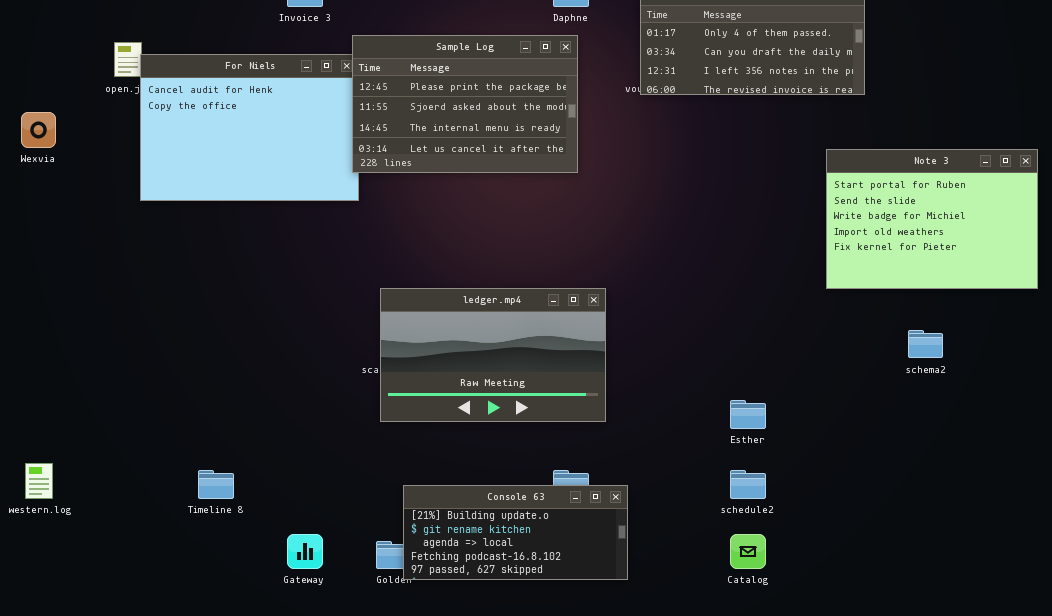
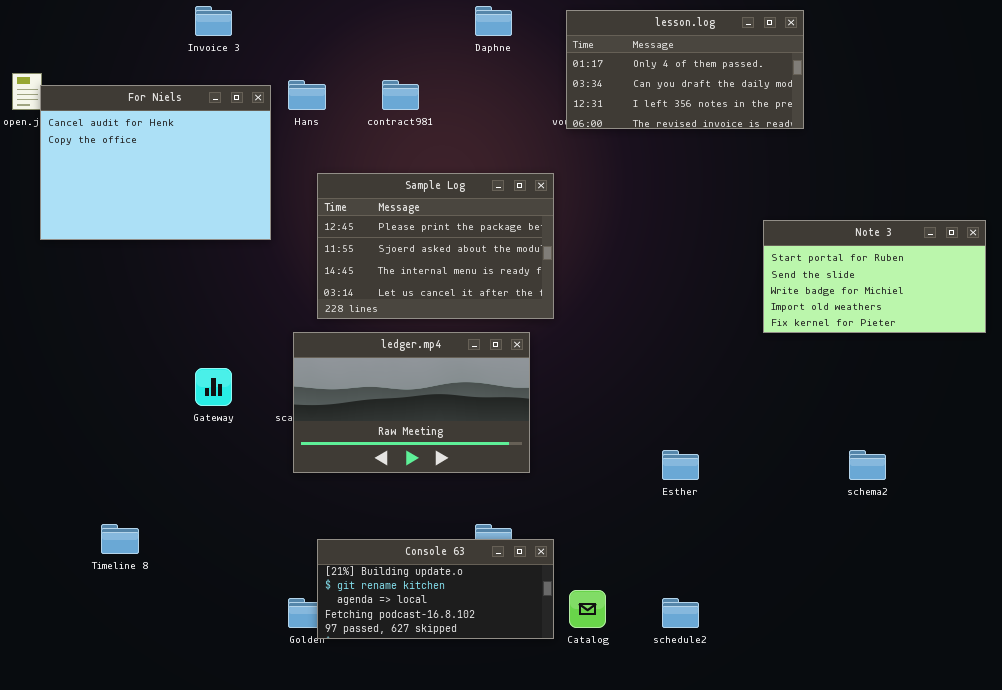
Sample Log: [352,35,578,173] -> [317,173,554,319], moved
Note 3: [826,149,1038,289] -> [763,220,986,333], resized
schema2: [908,330,943,358] -> [849,450,886,480], moved
schedule2: [730,470,766,499] -> [662,598,699,628], moved
Gateway: [287,534,323,569] -> [195,368,232,406], moved
Catalog: [730,534,766,569] -> [569,590,606,628], moved

